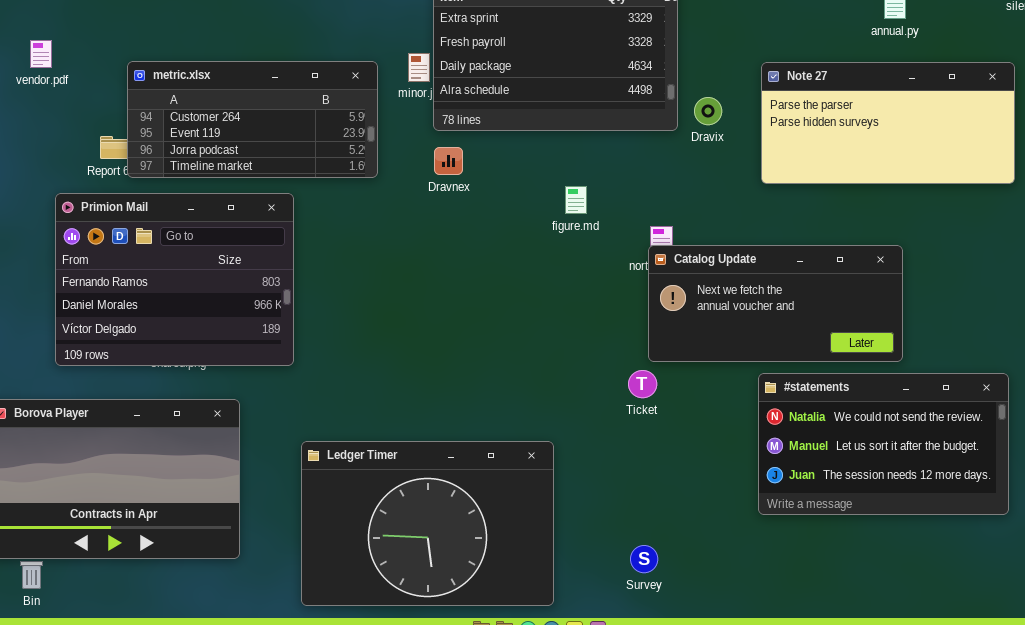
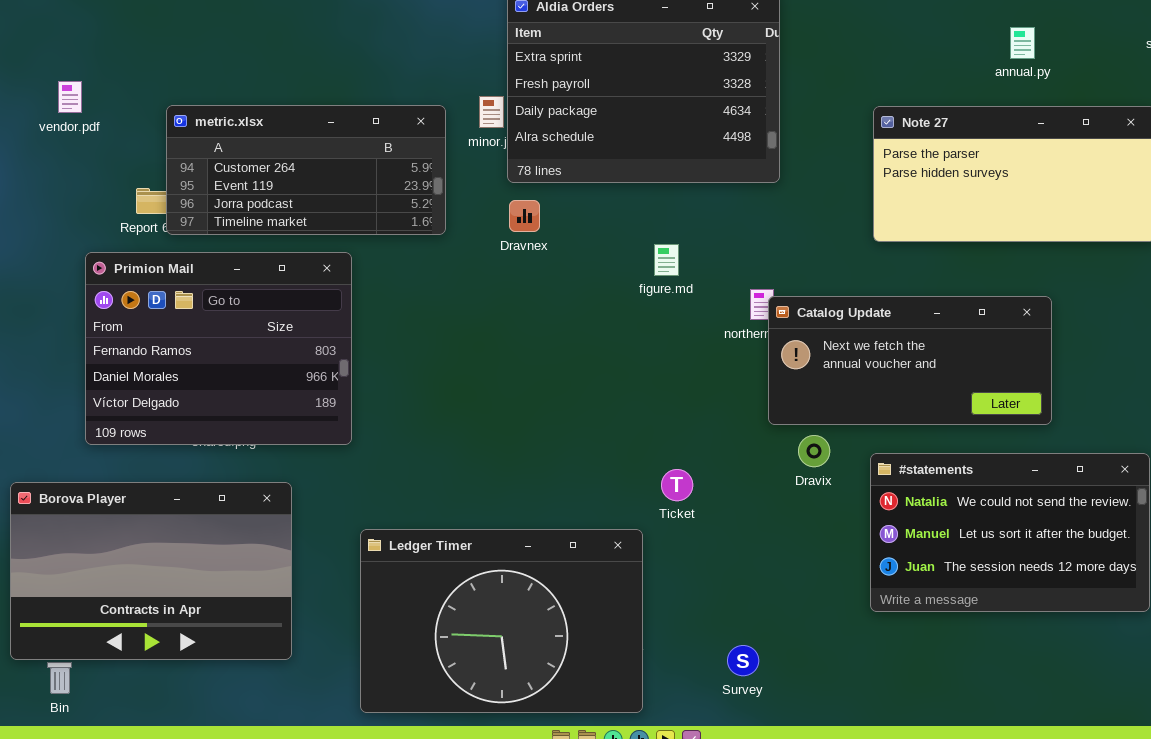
Dravix: [694,97,722,125] -> [798,435,830,467], moved
Catalog Update: [648,245,903,362] -> [768,296,1052,425], moved
Ticket: [628,370,657,398] -> [661,469,693,501], moved

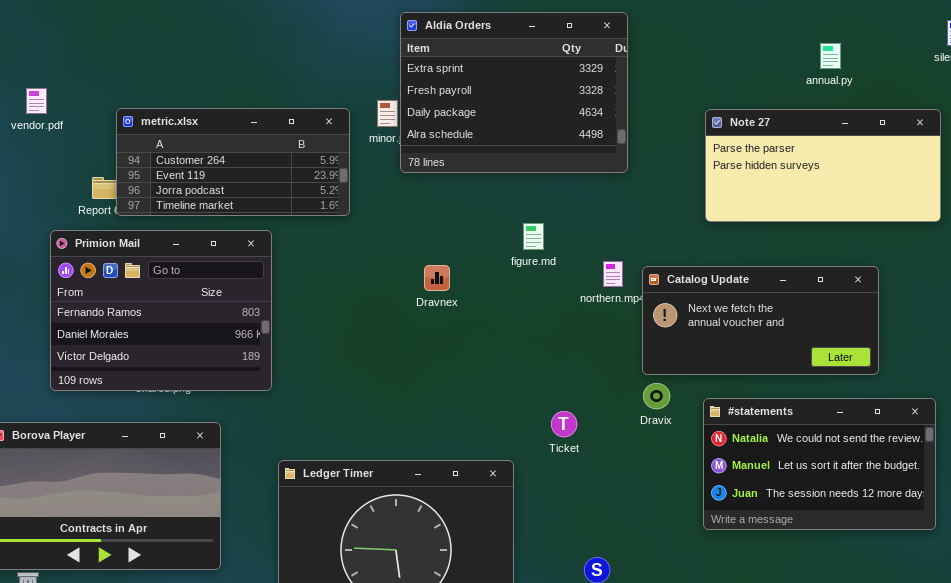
Dravnex: [509,200,540,232] -> [424,265,450,291], moved
Catalog Update: [768,296,1052,425] -> [642,266,879,375], moved
Ticket: [661,469,693,501] -> [551,411,577,437], moved

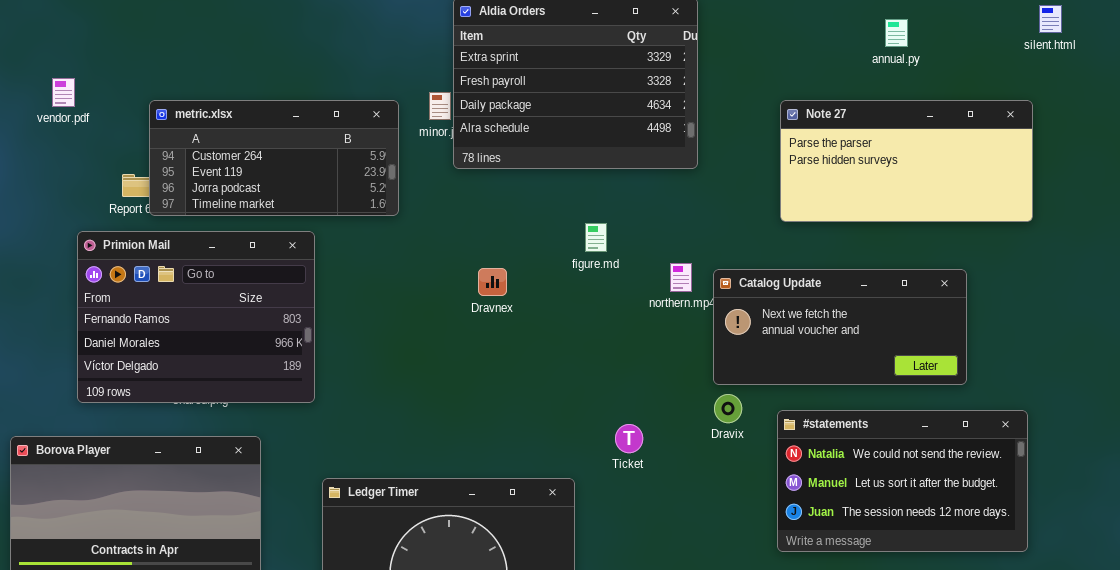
annual.py: [820,43,841,69] -> [885,19,908,47], moved

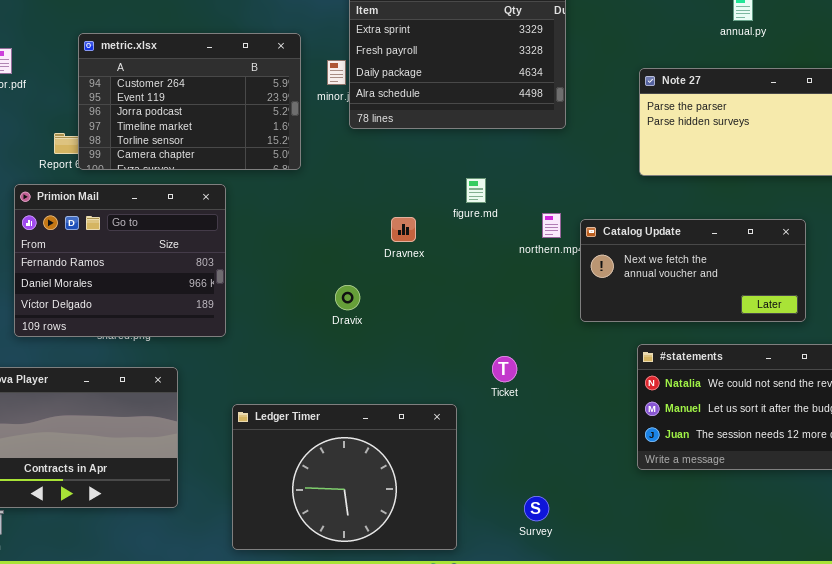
metric.xlsx: [149,100,399,216] -> [78,33,301,170], resized
Dravnex: [478,268,507,296] -> [391,217,416,242], moved
Dravix: [714,394,742,423] -> [335,285,360,310], moved

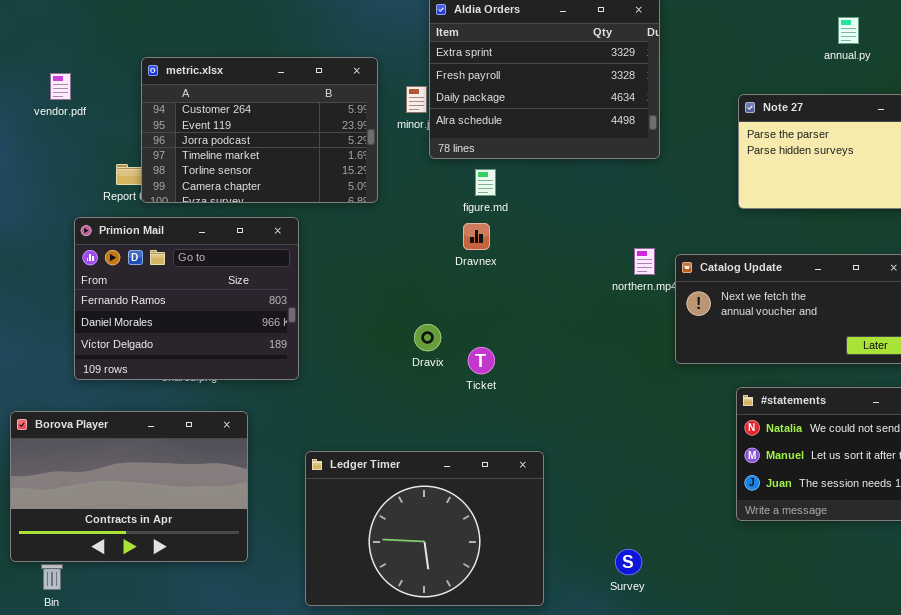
figure.md: [466,178,486,203] -> [475,169,496,196], moved
Dravnex: [391,217,416,242] -> [463,223,490,250], moved
Ticket: [492,356,517,382] -> [468,347,495,374], moved

